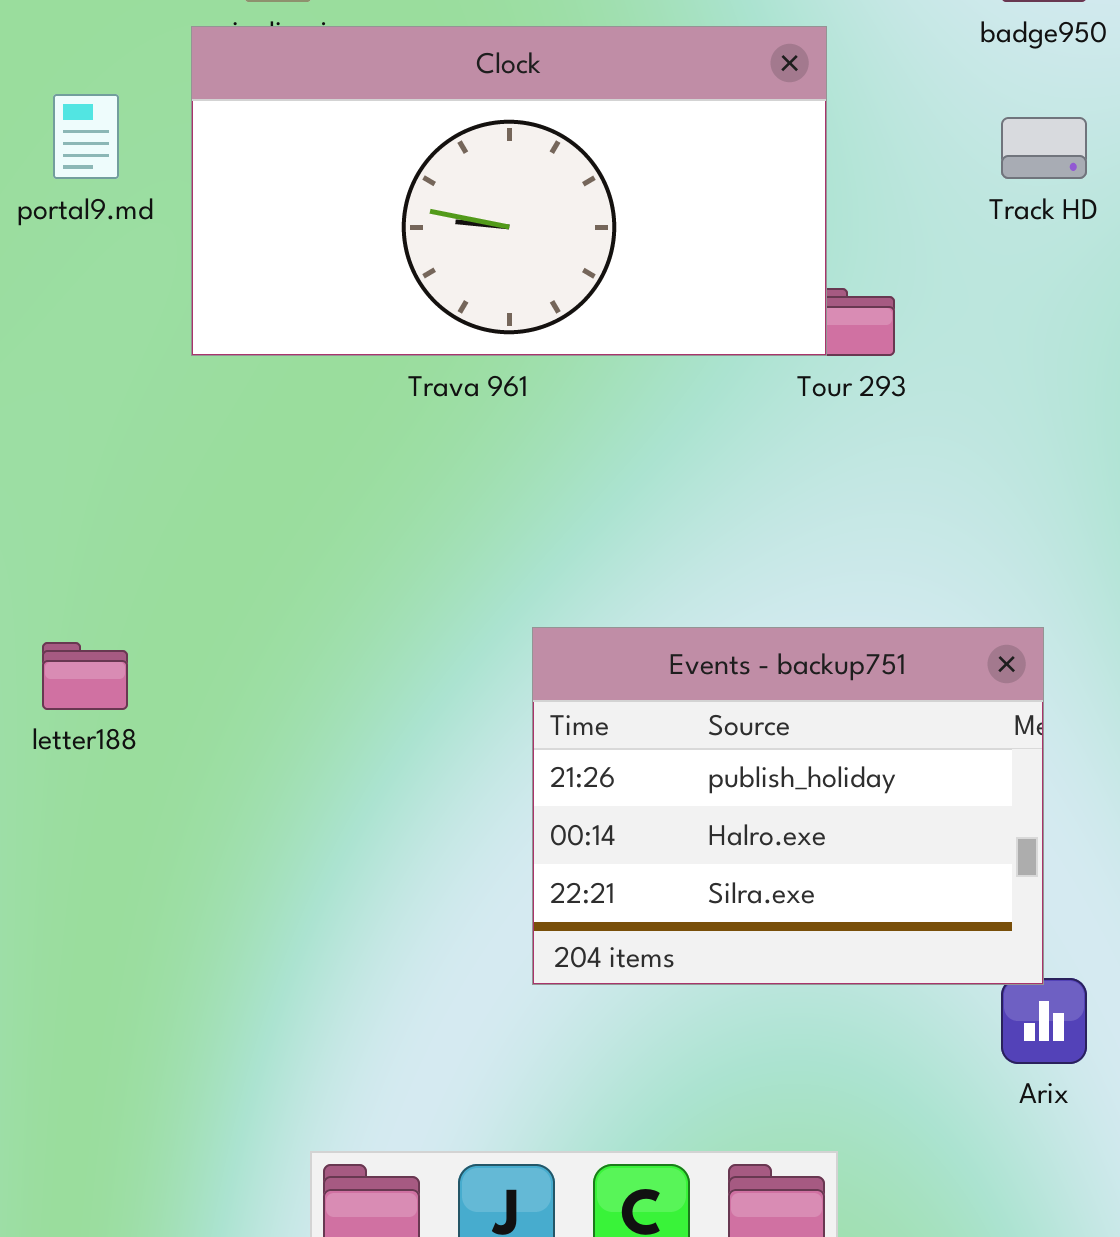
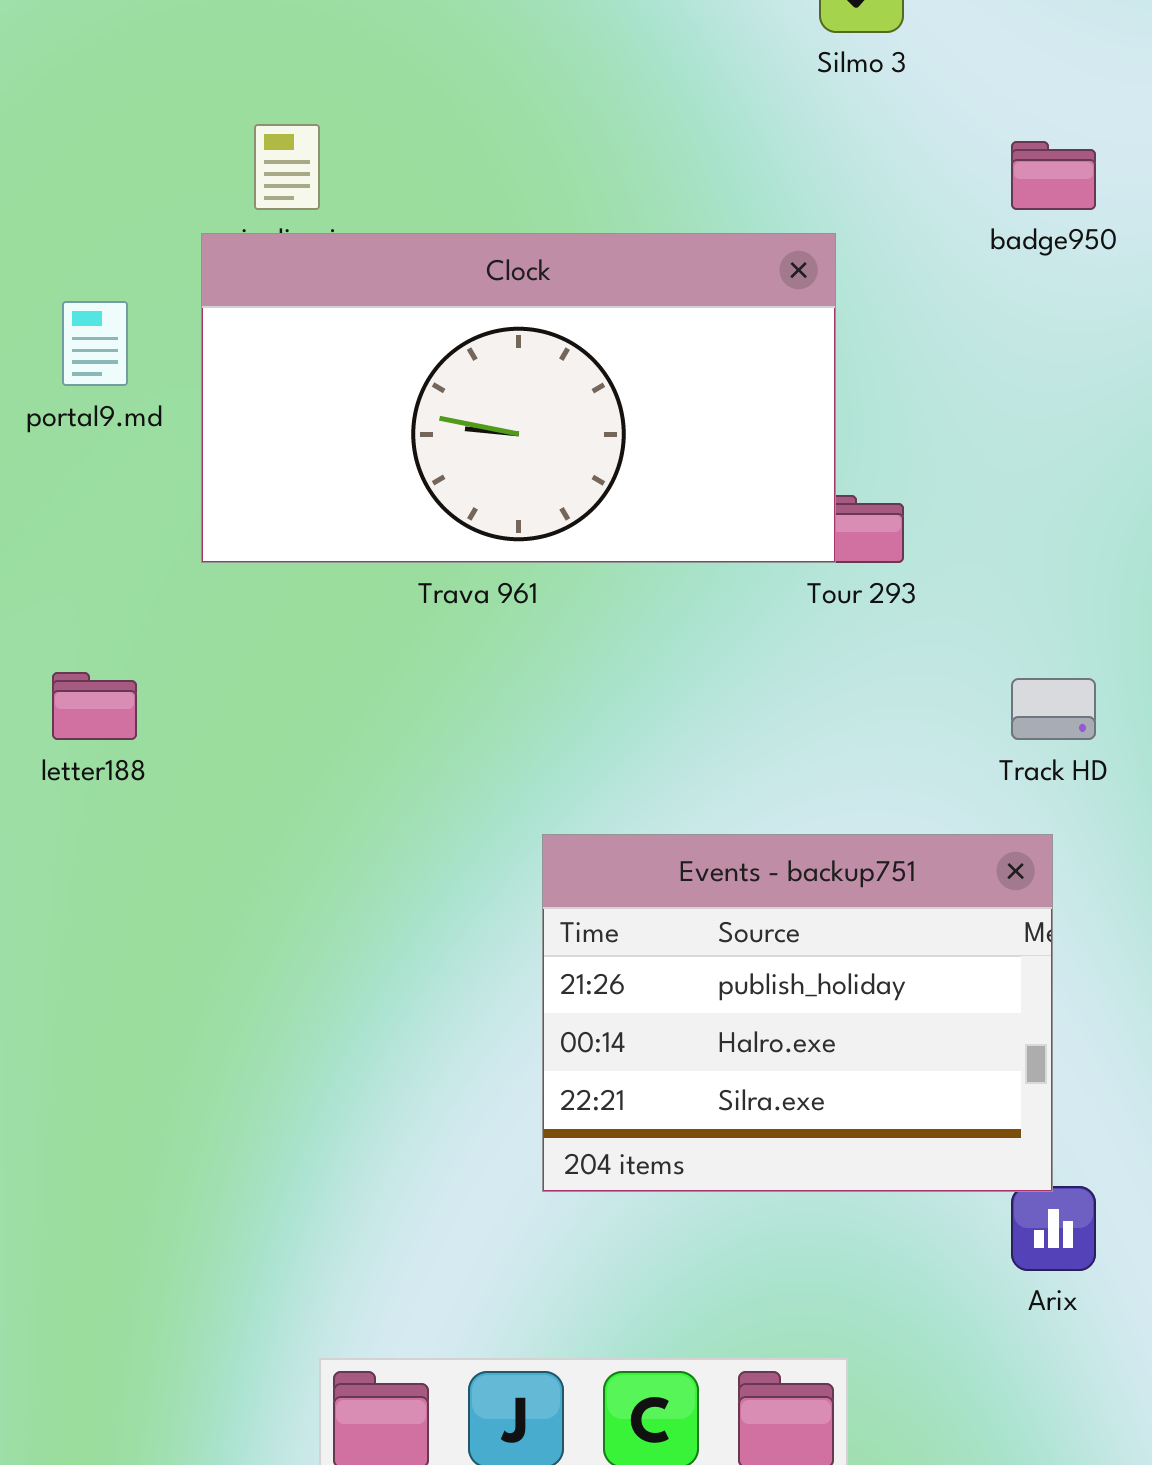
Track HD: [1001,117,1087,179] -> [1011,678,1096,740], moved
letter188: [42,642,128,710] -> [52,672,137,740], moved

